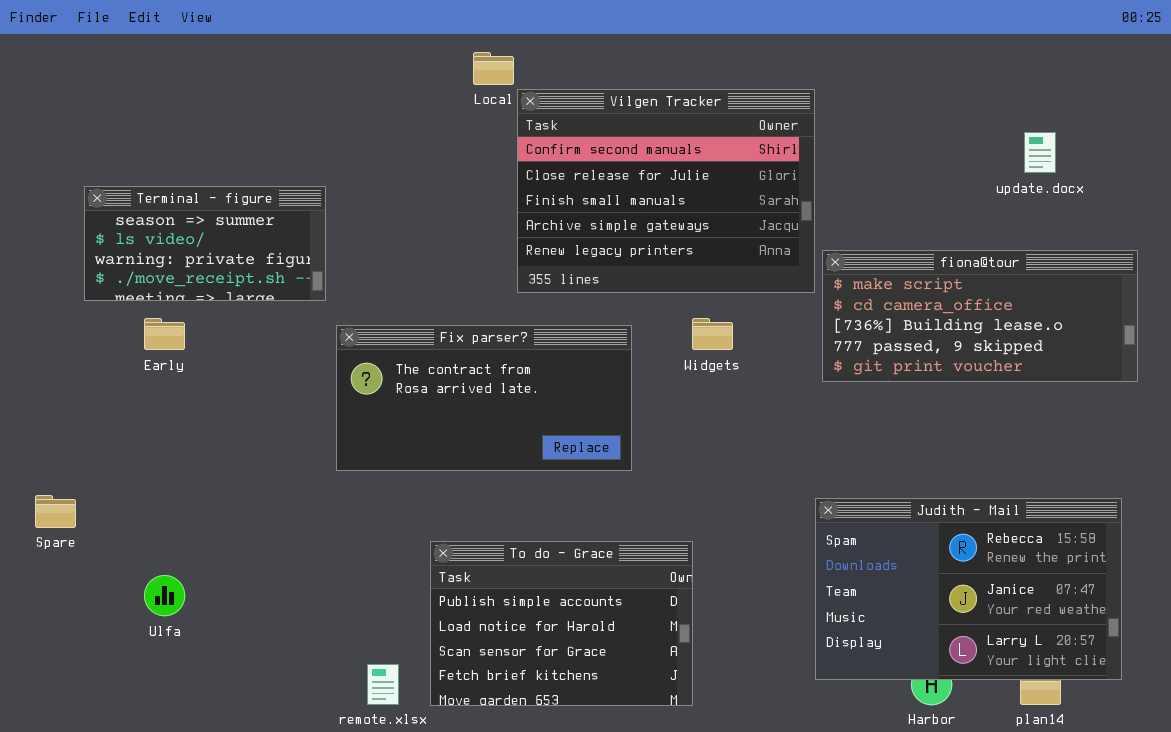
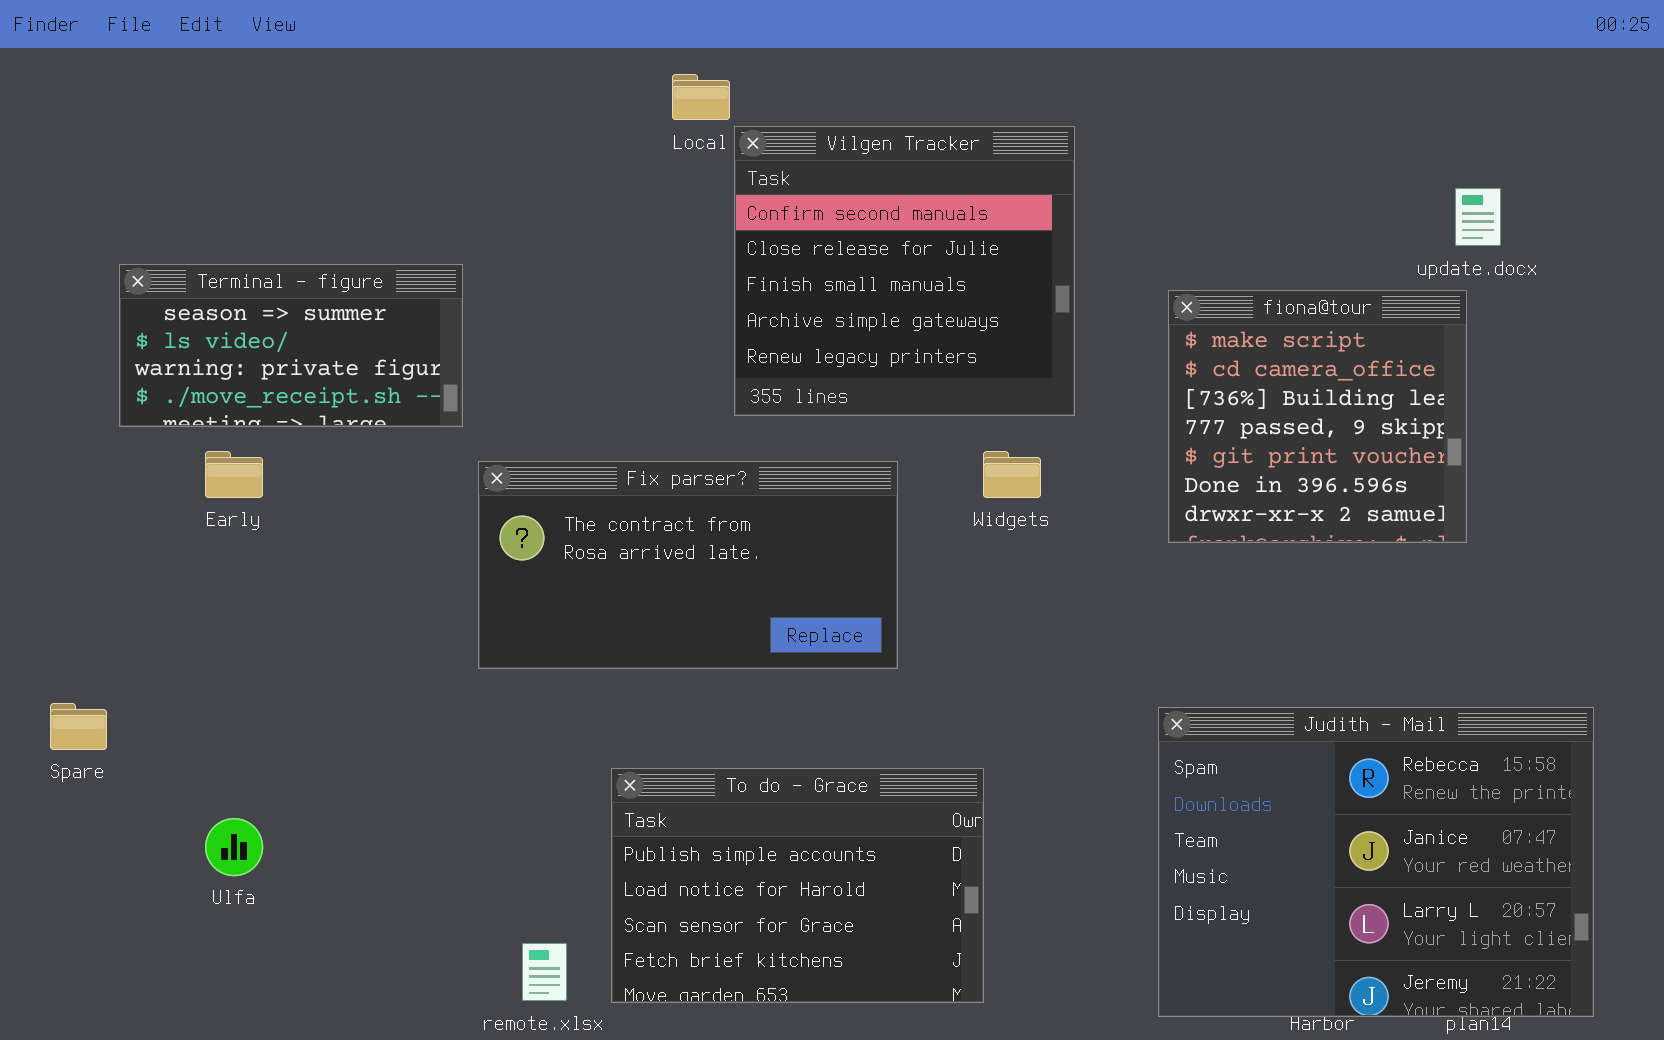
Vilgen Tracker: [517,89,815,293] -> [734,126,1075,416], resized
fiona@tour: [822,250,1138,382] -> [1168,290,1467,543], resized
Judith - Mail: [815,498,1122,680] -> [1158,707,1594,1017], resized

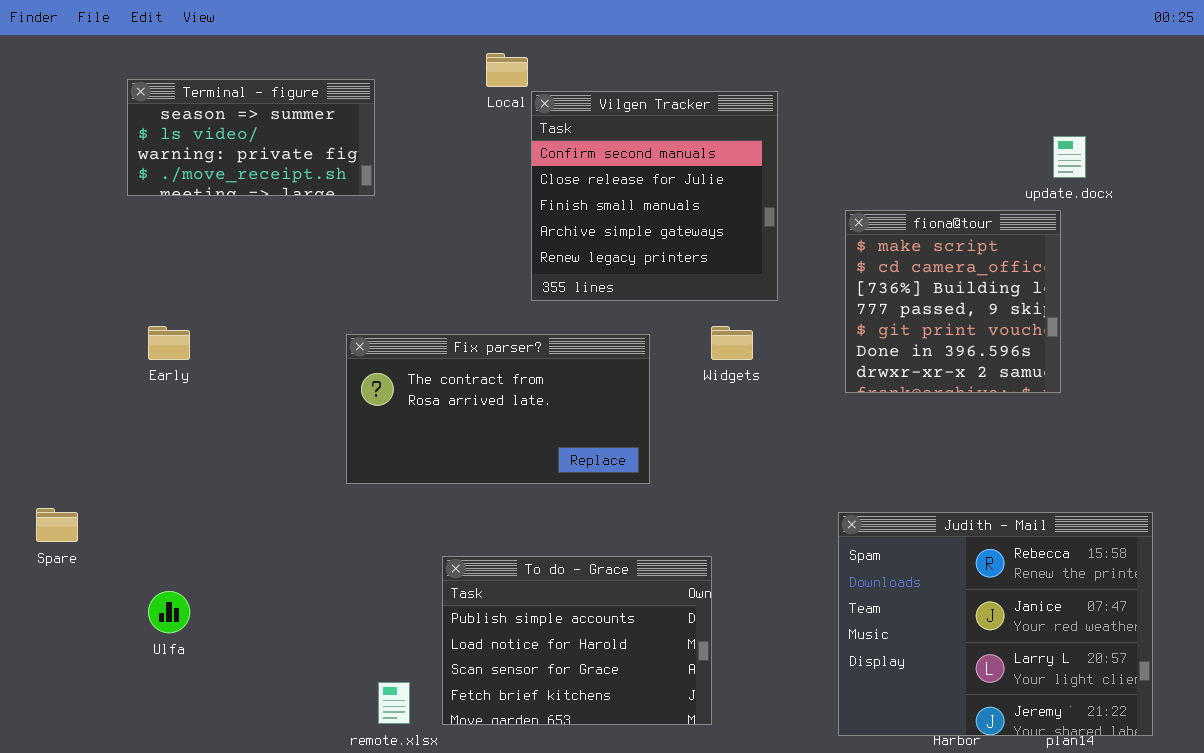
Terminal - figure: [119,264,463,427] -> [127,79,375,196], moved

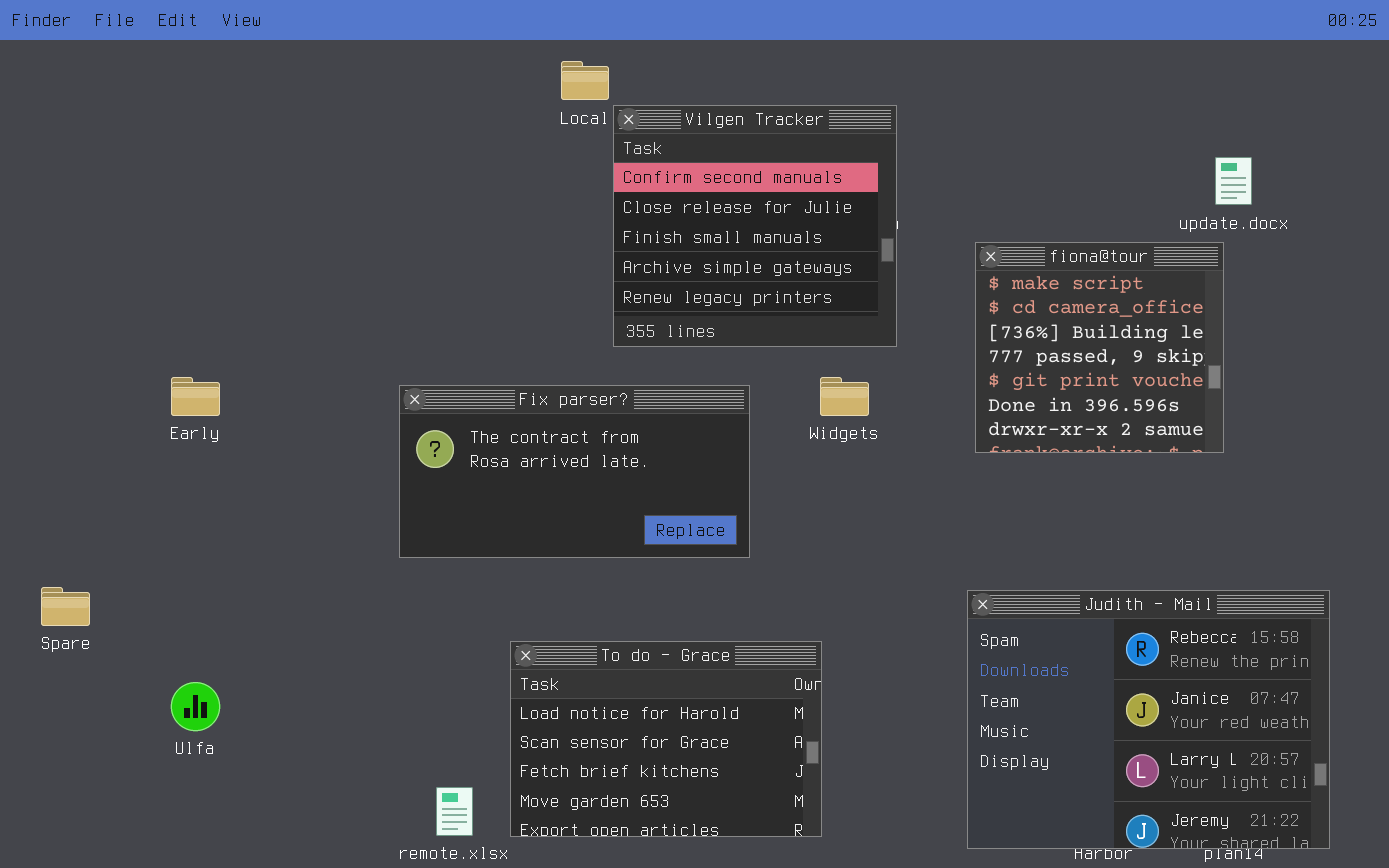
Terminal - figure: [127,79,375,196] -> none, closed
To do - Grace: [442,556,712,725] -> [510,641,822,837], scrolled down 1 row

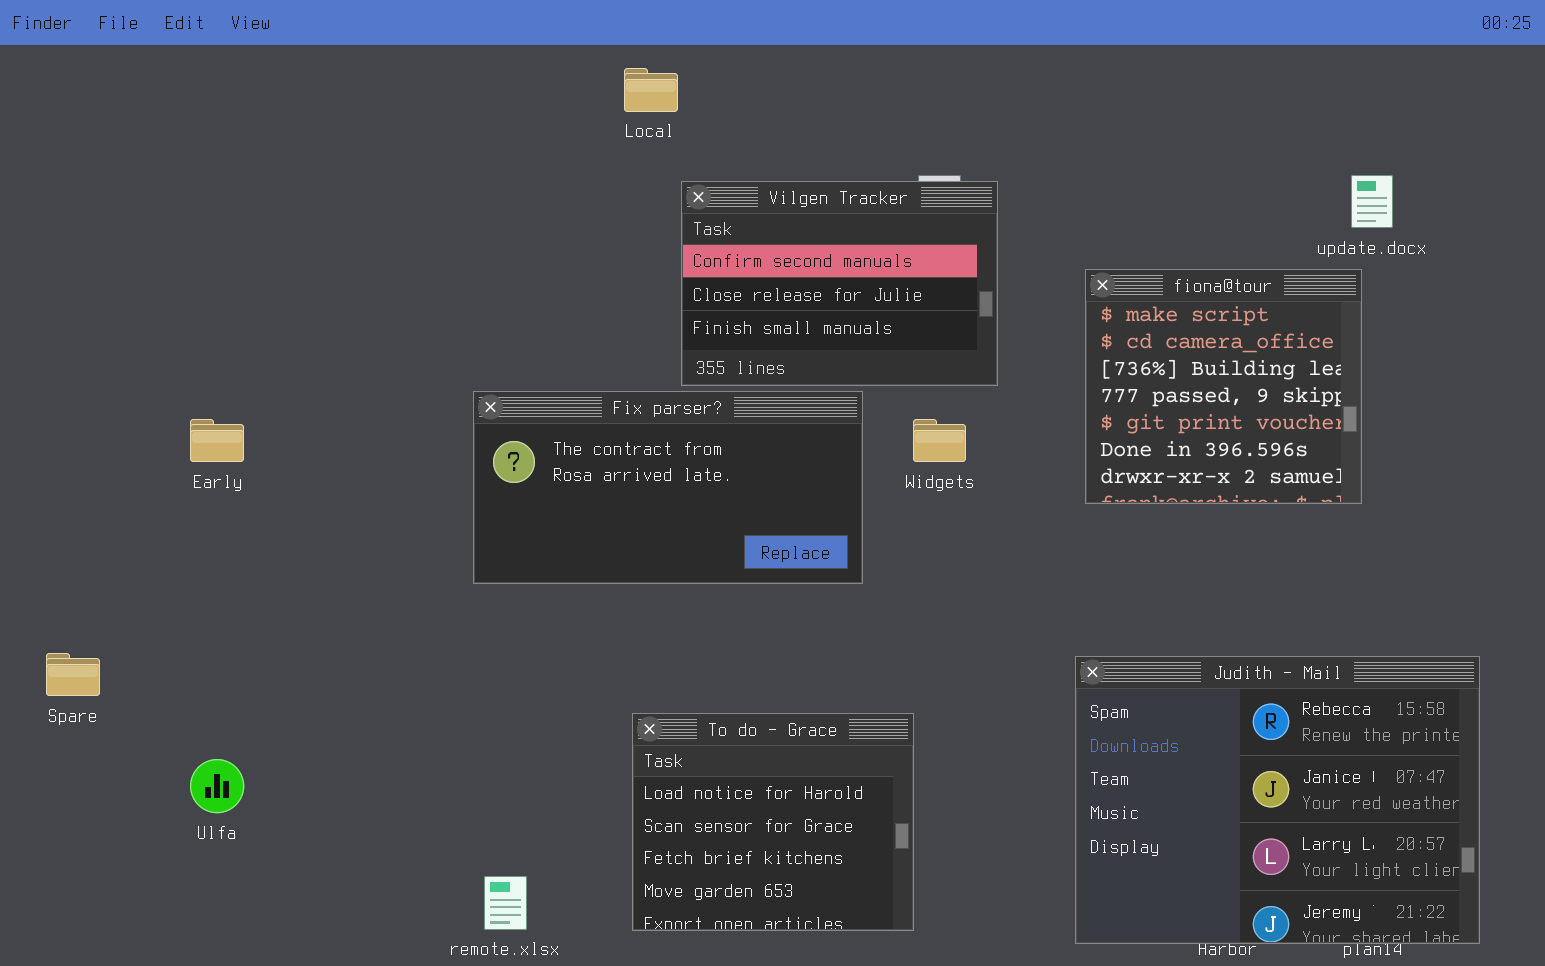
Vilgen Tracker: [613,105,897,347] -> [681,181,998,386], resized
Fix parser?: [399,385,750,558] -> [473,391,863,584], moved
To do - Grace: [510,641,822,837] -> [632,713,914,931], resized

